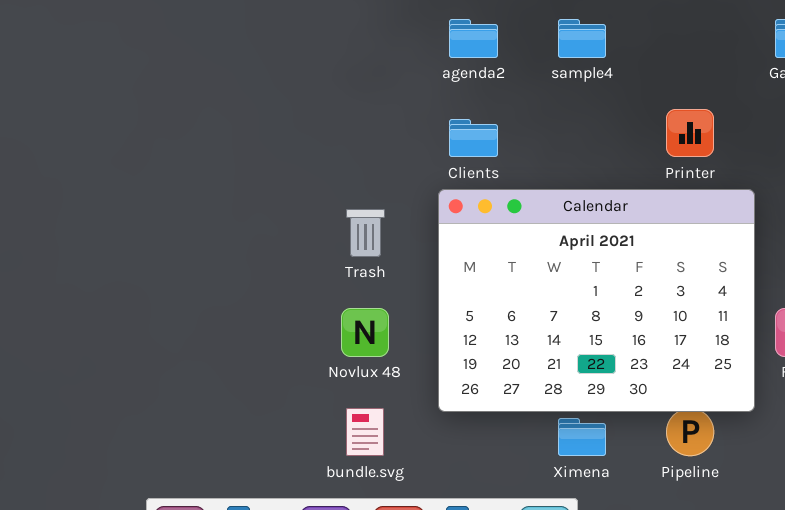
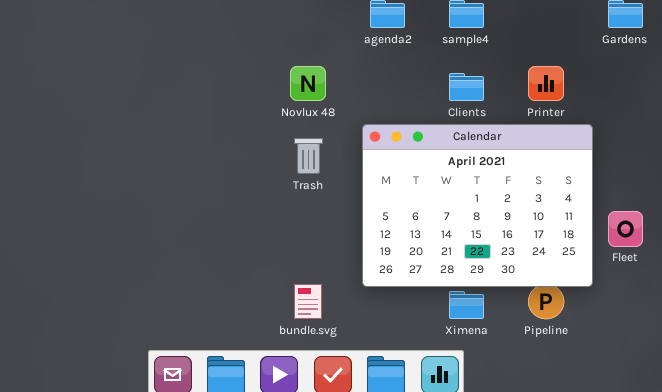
Clients: [449,119,498,157] -> [449,73,484,101], moved
Novlux 48: [341,308,389,357] -> [290,66,326,101], moved

